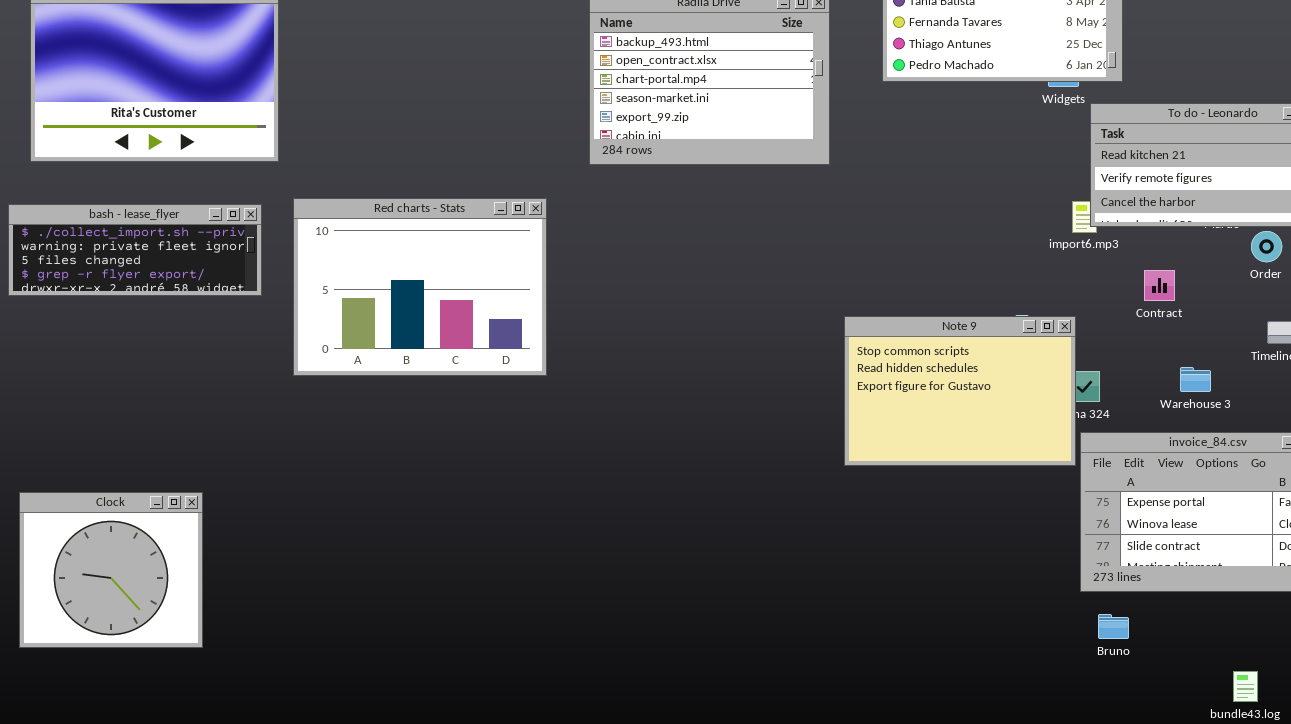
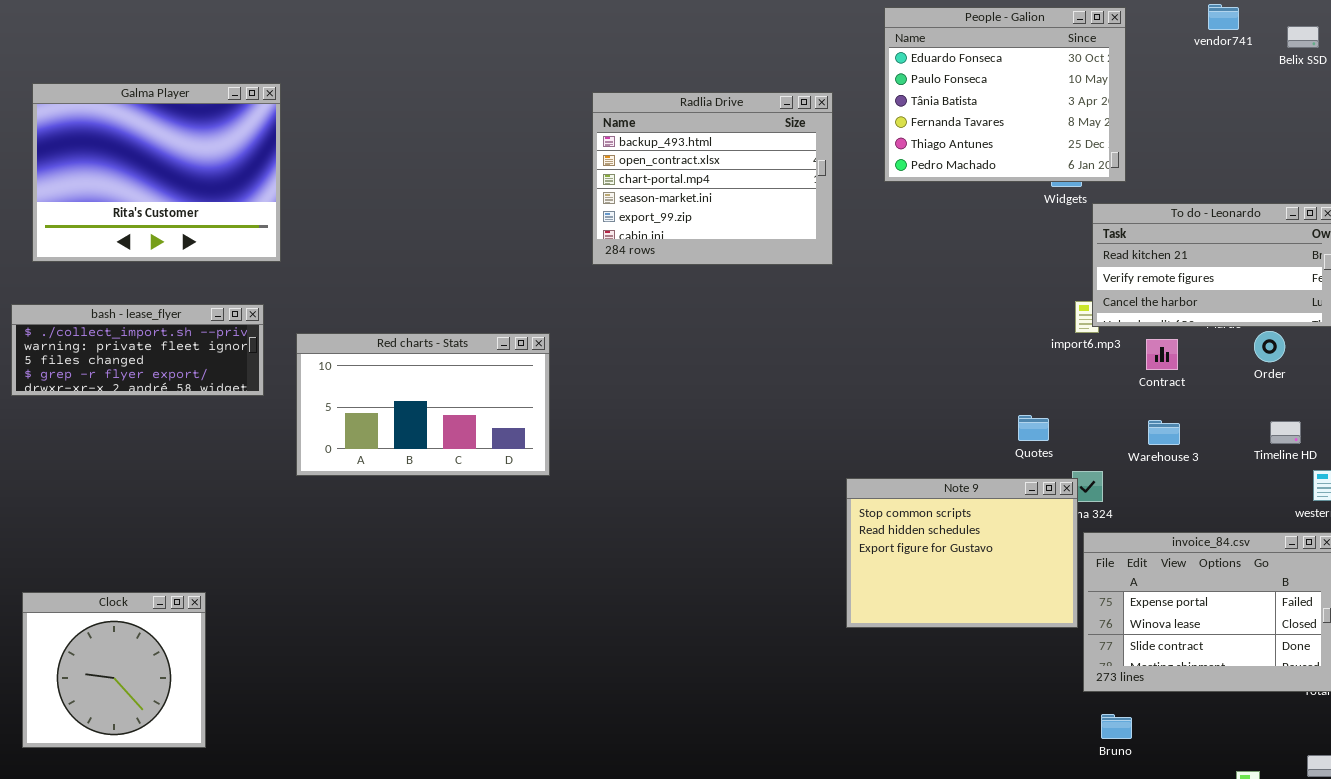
Red charts - Stats: [293,198,547,376] -> [296,333,550,476], resized
Contract: [1144,270,1175,301] -> [1146,339,1178,370], moved
Note 9: [844,316,1076,466] -> [846,478,1078,628], moved
Warehouse 3: [1180,367,1211,392] -> [1148,420,1180,445], moved

